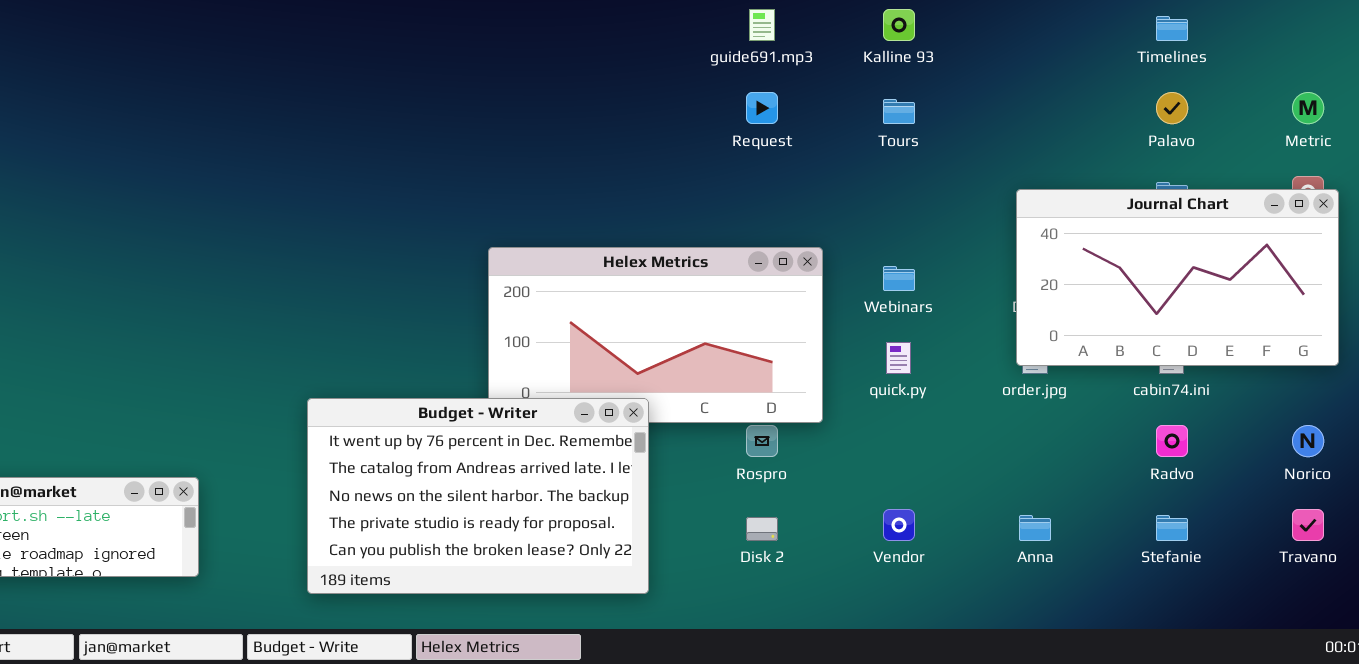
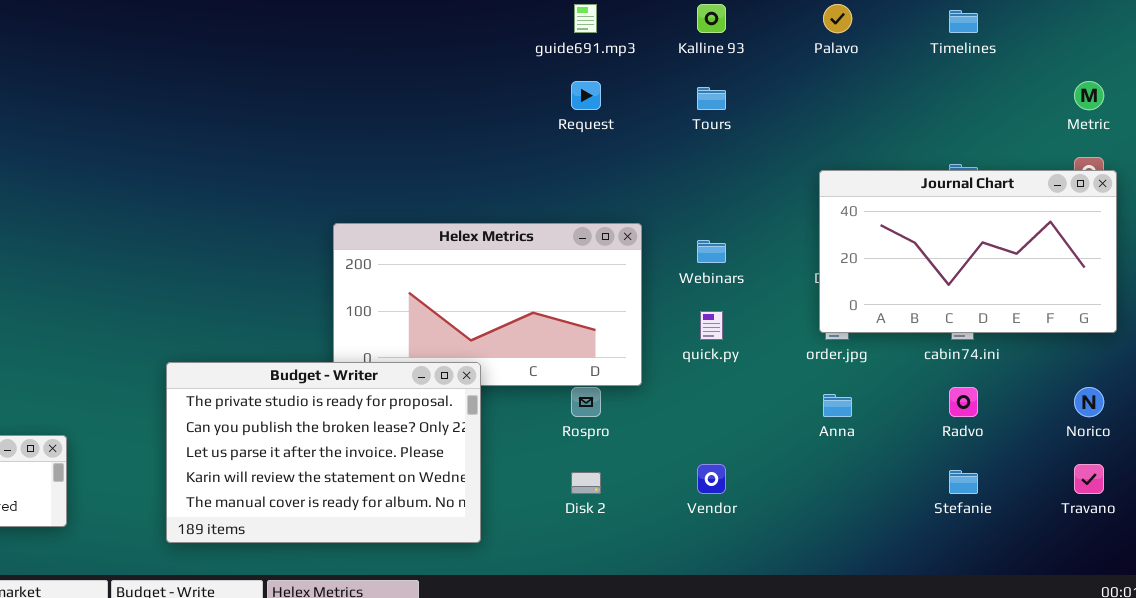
Palavo: [1156,92,1188,124] -> [823,4,852,33], moved
Budget - Writer: [307,398,649,594] -> [166,362,481,543], scrolled down 3 rows
Anna: [1019,515,1051,541] -> [823,394,852,417], moved

